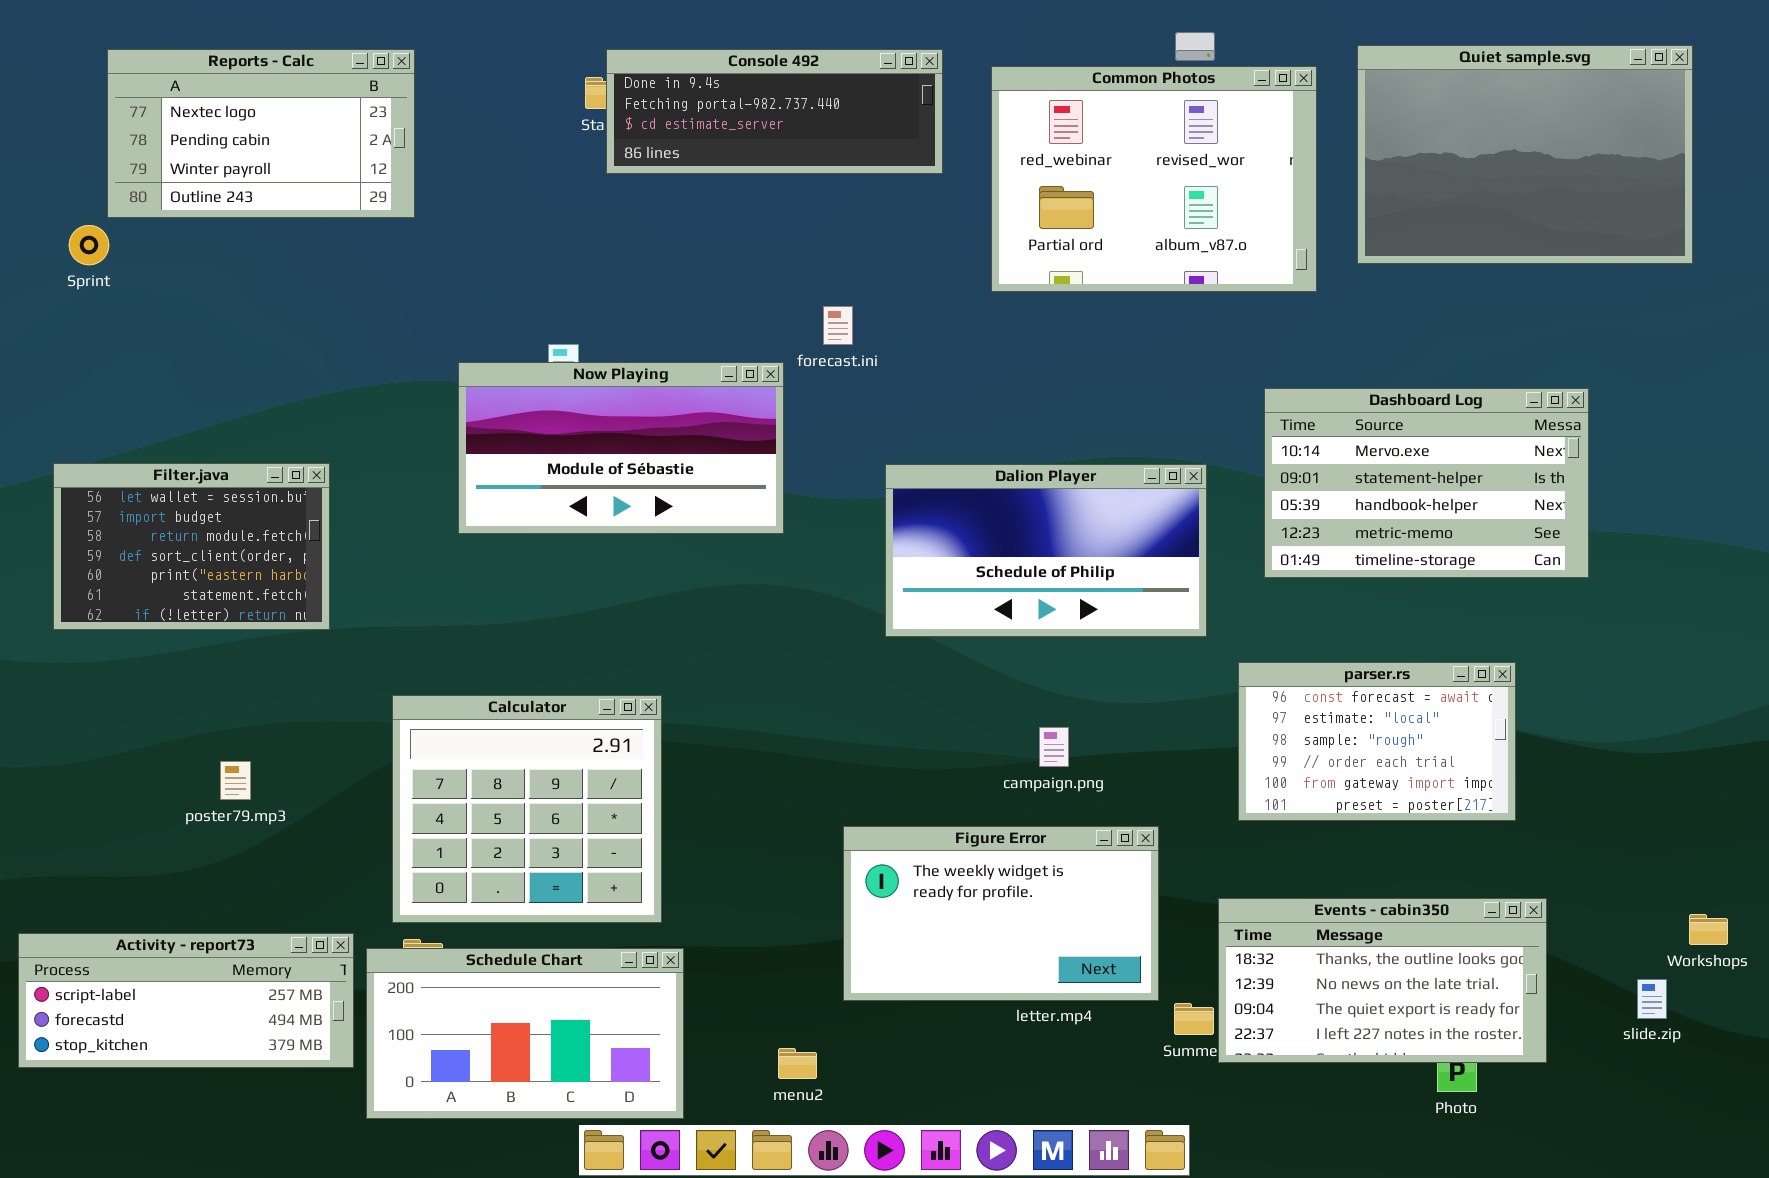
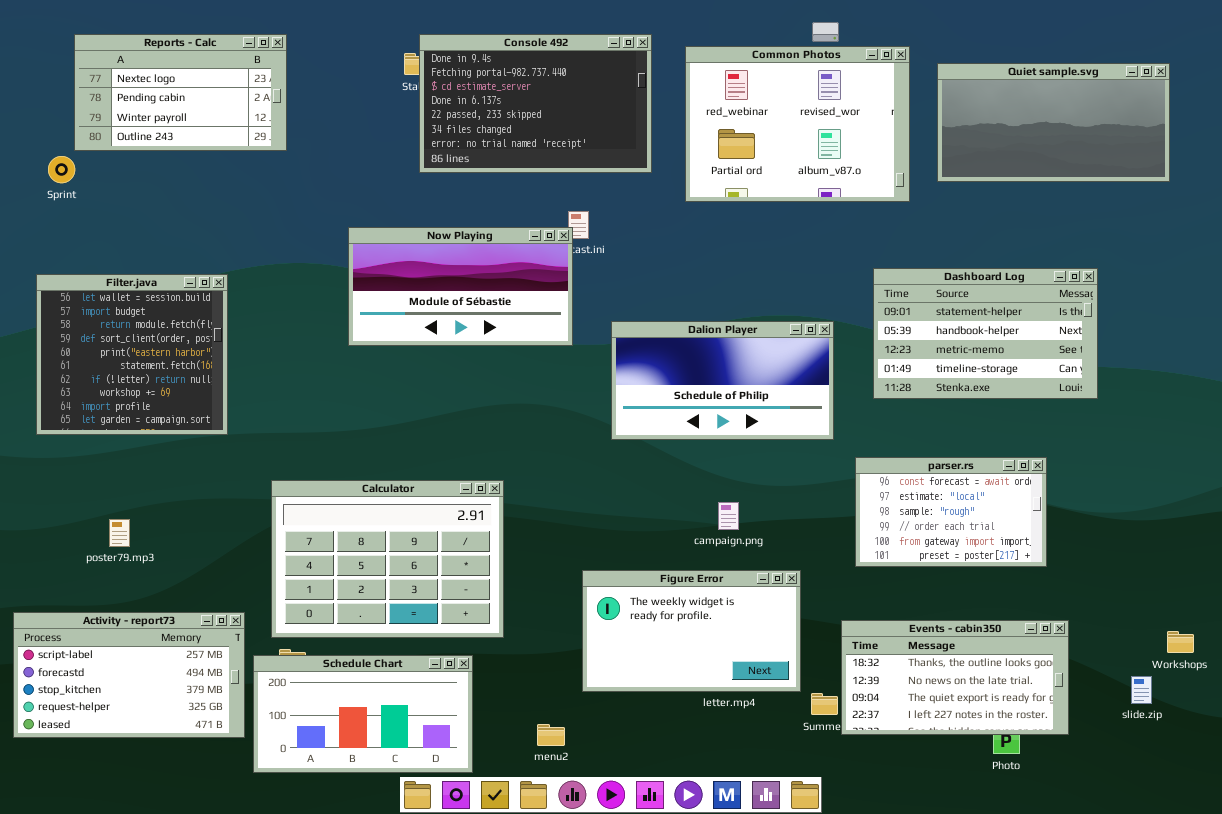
Quiet sample.svg: [1357,45,1693,264] -> [937,63,1170,182], resized
Console 492: [606,49,943,174] -> [419,34,652,173], resized
Now Playing: [458,362,784,534] -> [348,227,573,346], moved
Dashboard Log: [1264,388,1589,578] -> [873,268,1098,399], scrolled down 1 row
Filter.java: [53,463,330,630] -> [36,274,228,435], resized
Calculator: [392,695,662,923] -> [271,480,504,638], resized
poster79.mp3: [220,761,251,800] -> [109,519,130,547], moved
Activity - report73: [18,933,354,1068] -> [13,612,245,738], resized

